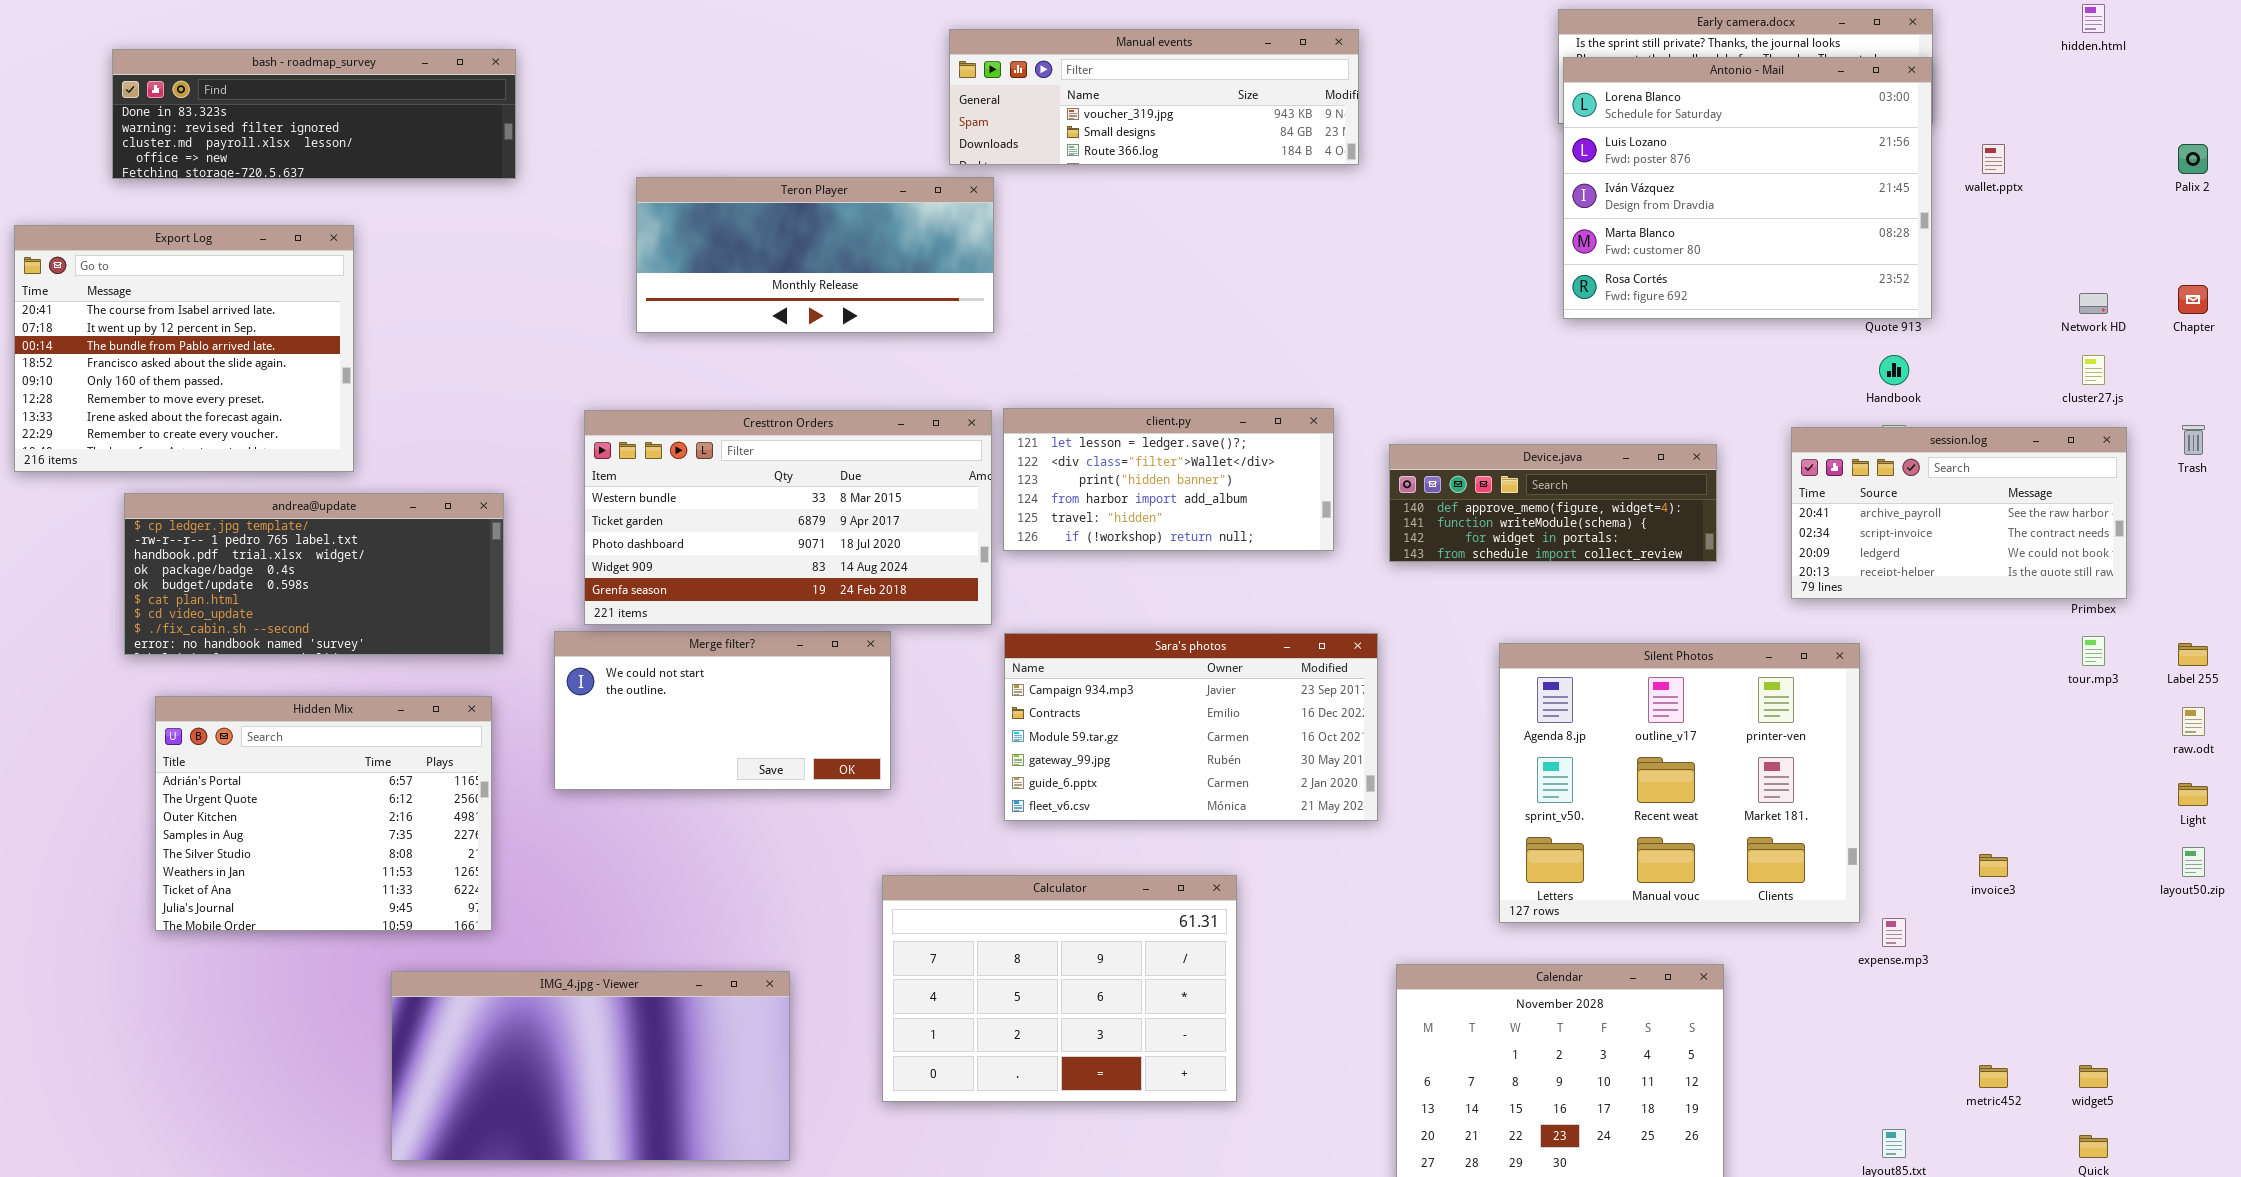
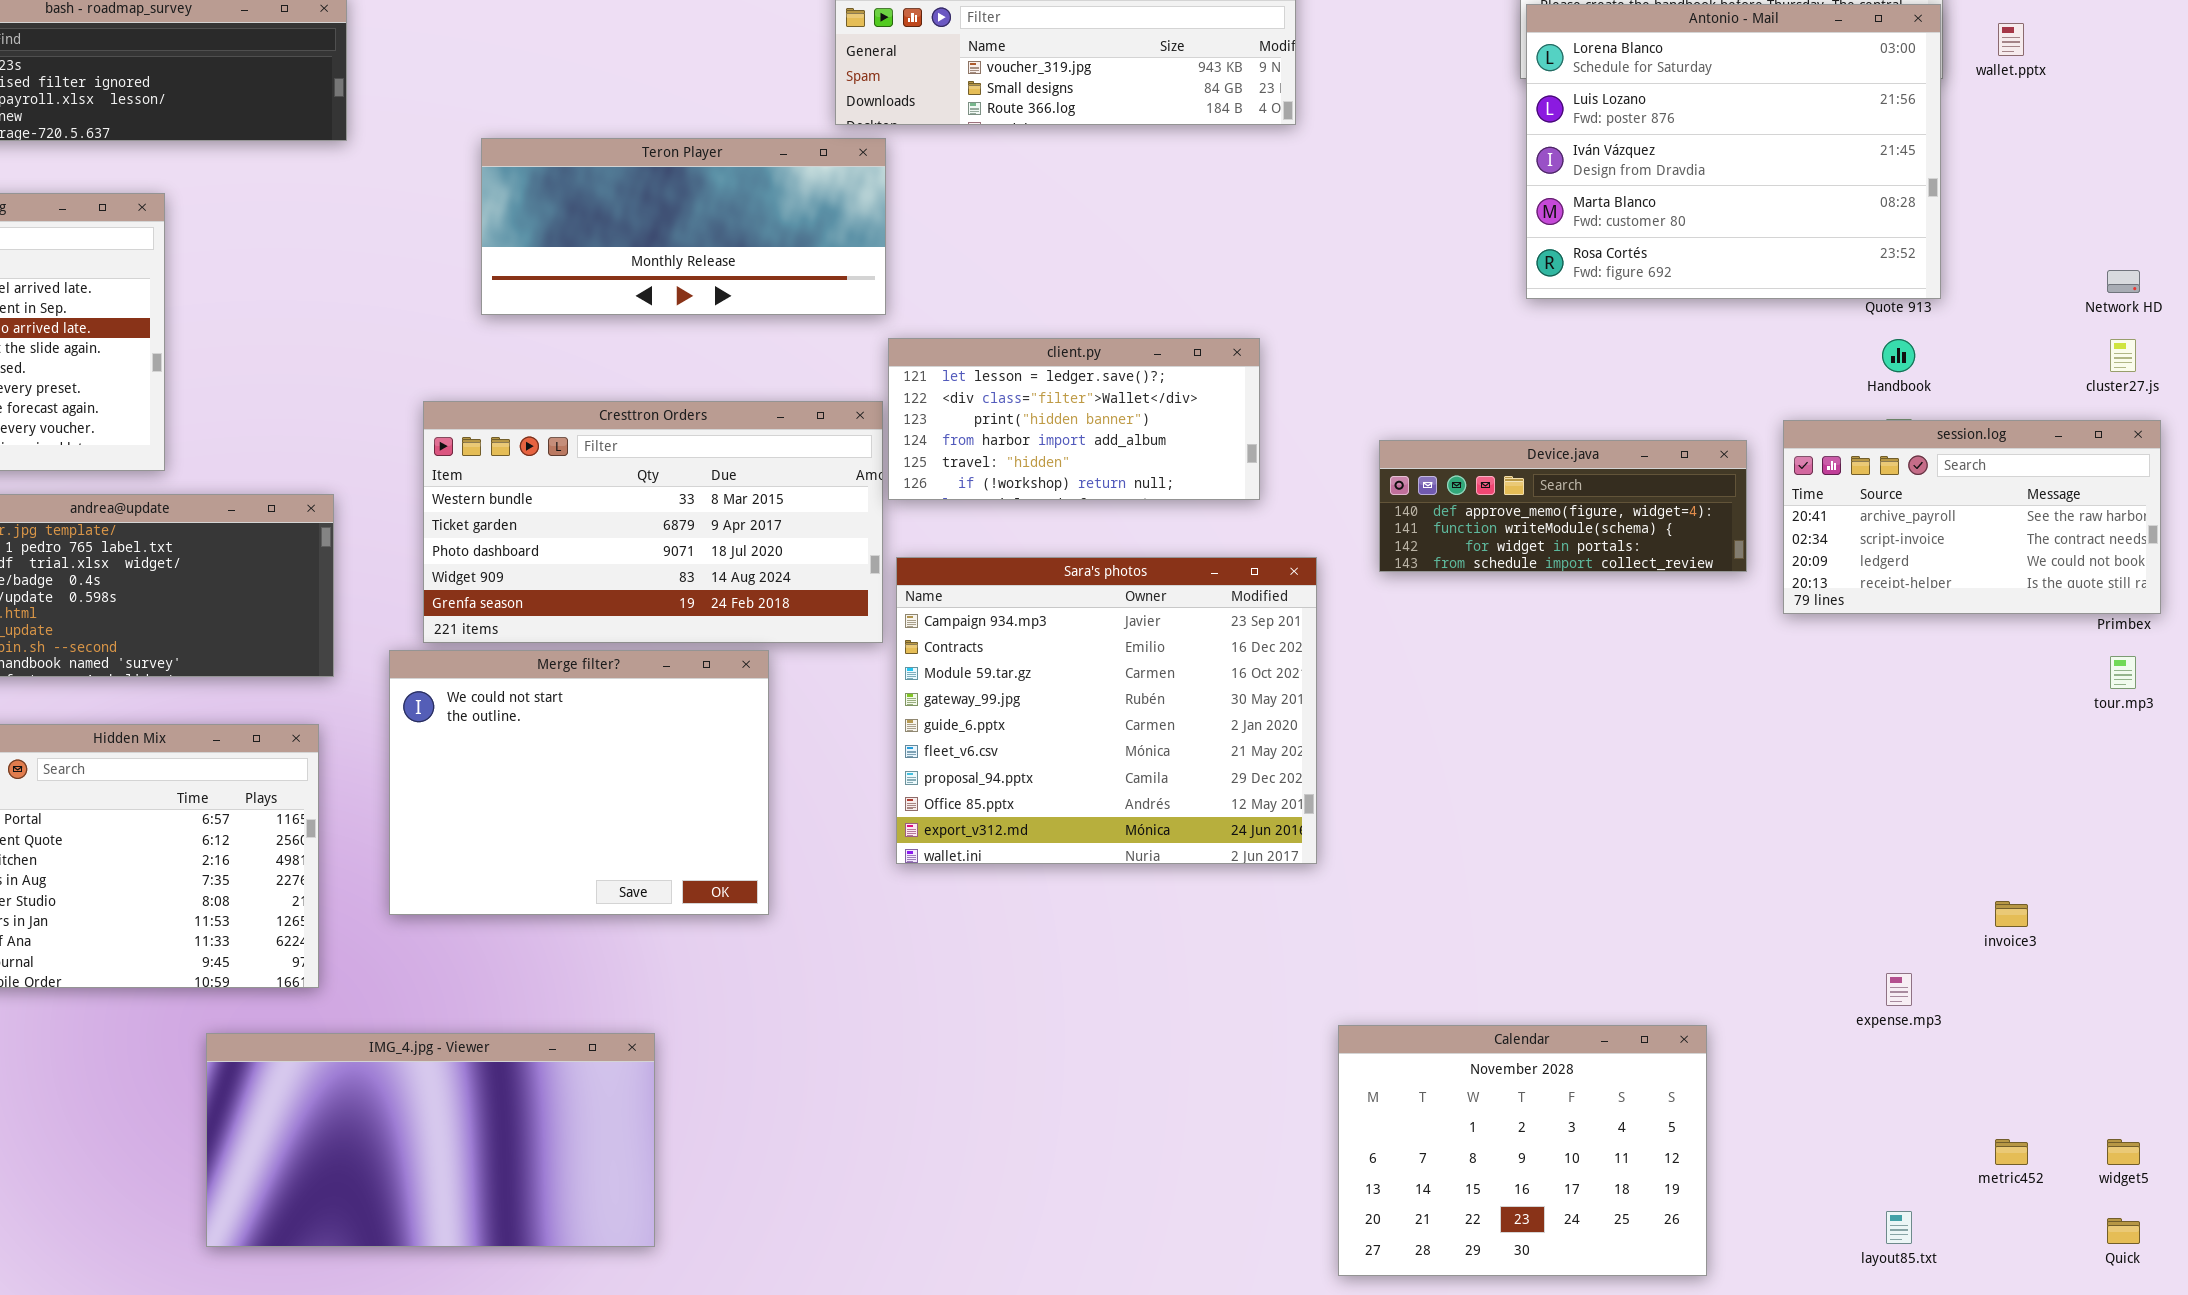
wallet.pptx: [1982,144,2005,174] -> [1998,23,2024,56], moved
client.py: [1003,408,1334,551] -> [888,338,1260,500], moved
Device.java: [1389,444,1717,562] -> [1379,440,1747,572], moved
Merge filter?: [554,631,891,790] -> [389,650,769,915], resized
Sara's photos: [1004,633,1378,821] -> [896,557,1317,864], resized
Silent Photos: [1499,643,1860,923] -> none, closed
Calculator: [882,875,1237,1102] -> none, closed

